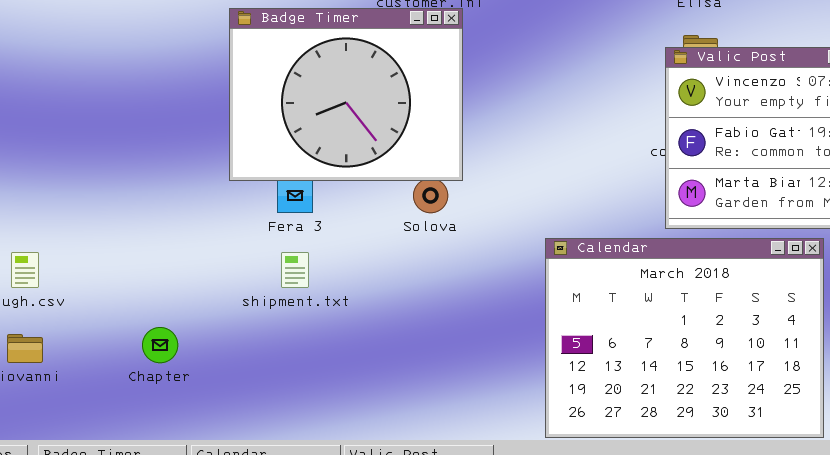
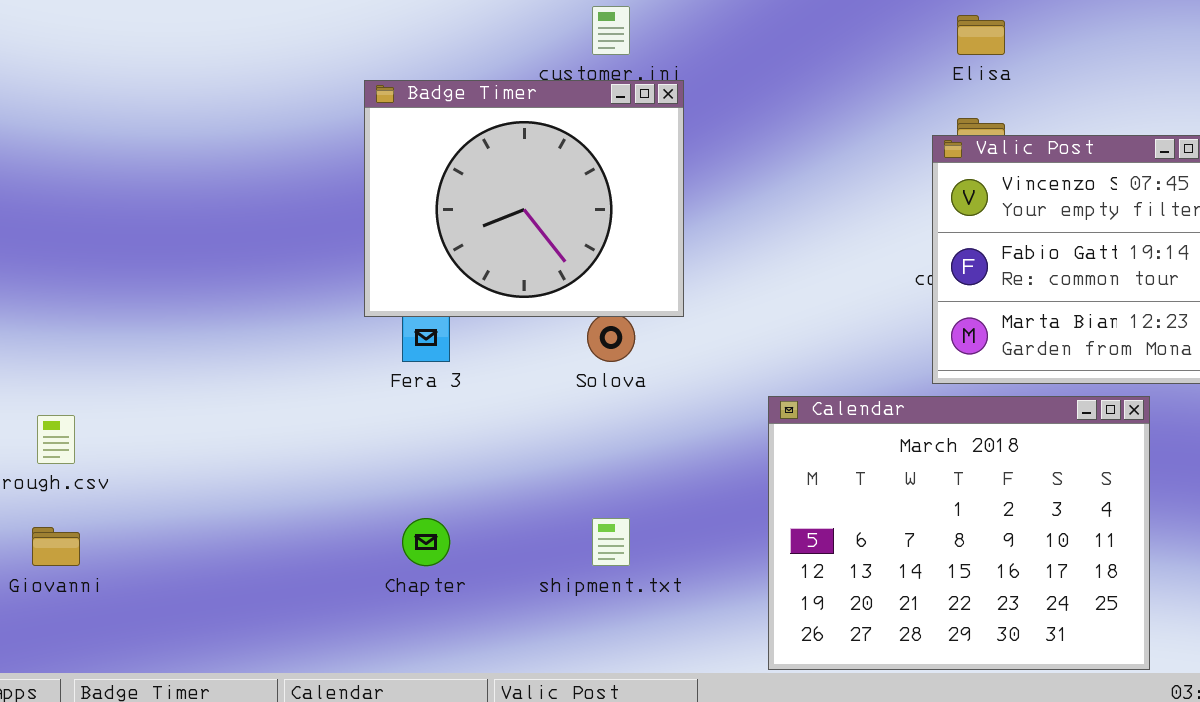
Badge Timer: [229,8,463,181] -> [364,80,684,317], moved
shipment.txt: [281,252,309,288] -> [592,518,630,566], moved
Chapter: [142,327,178,363] -> [402,518,450,566], moved

